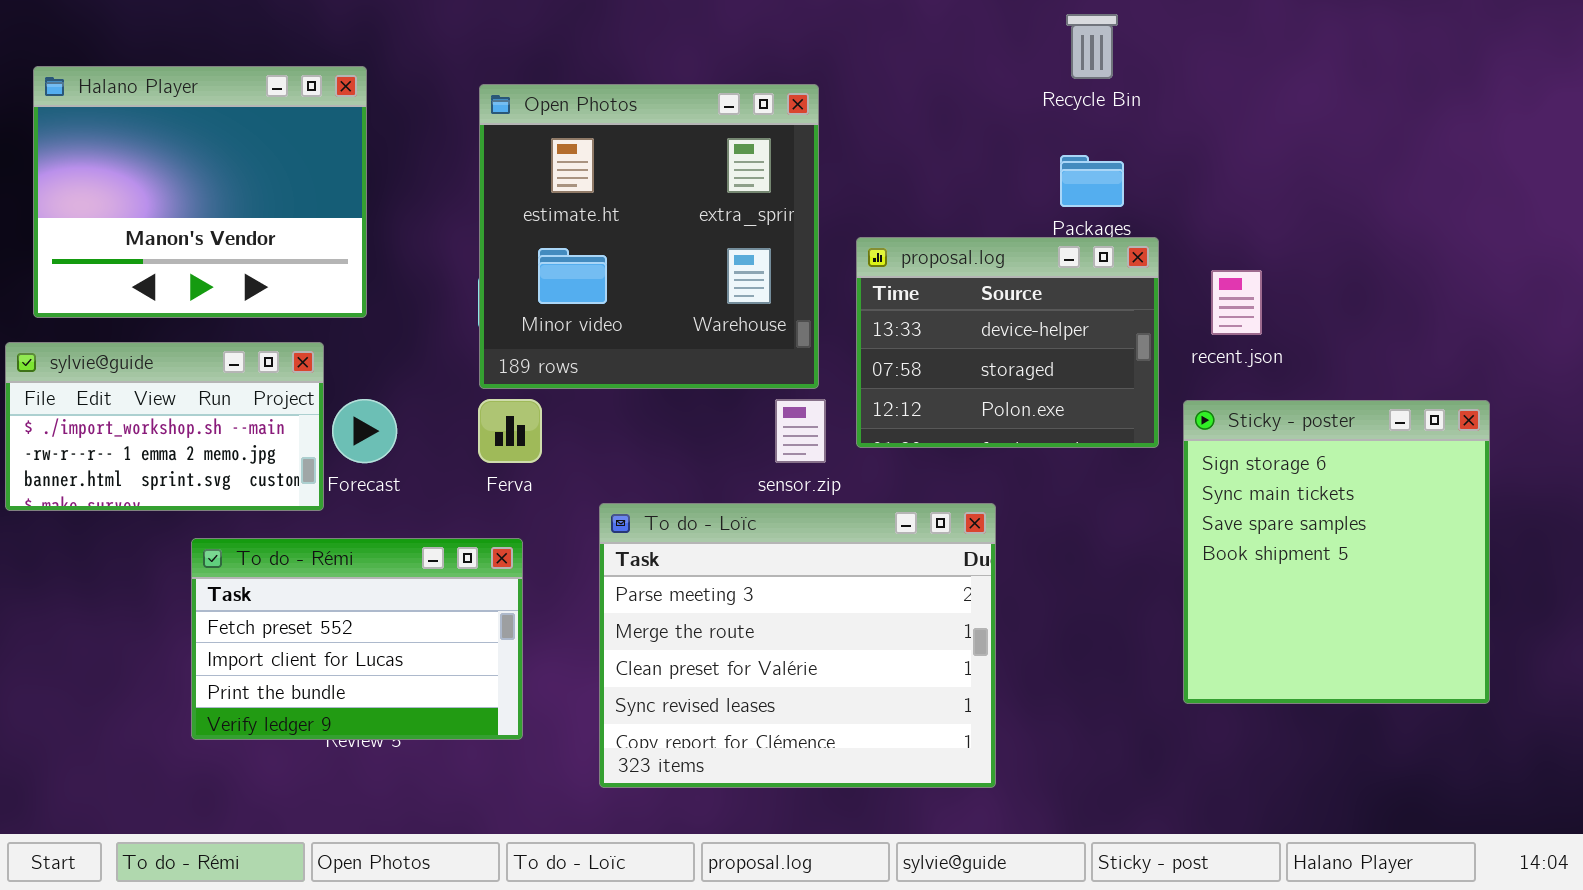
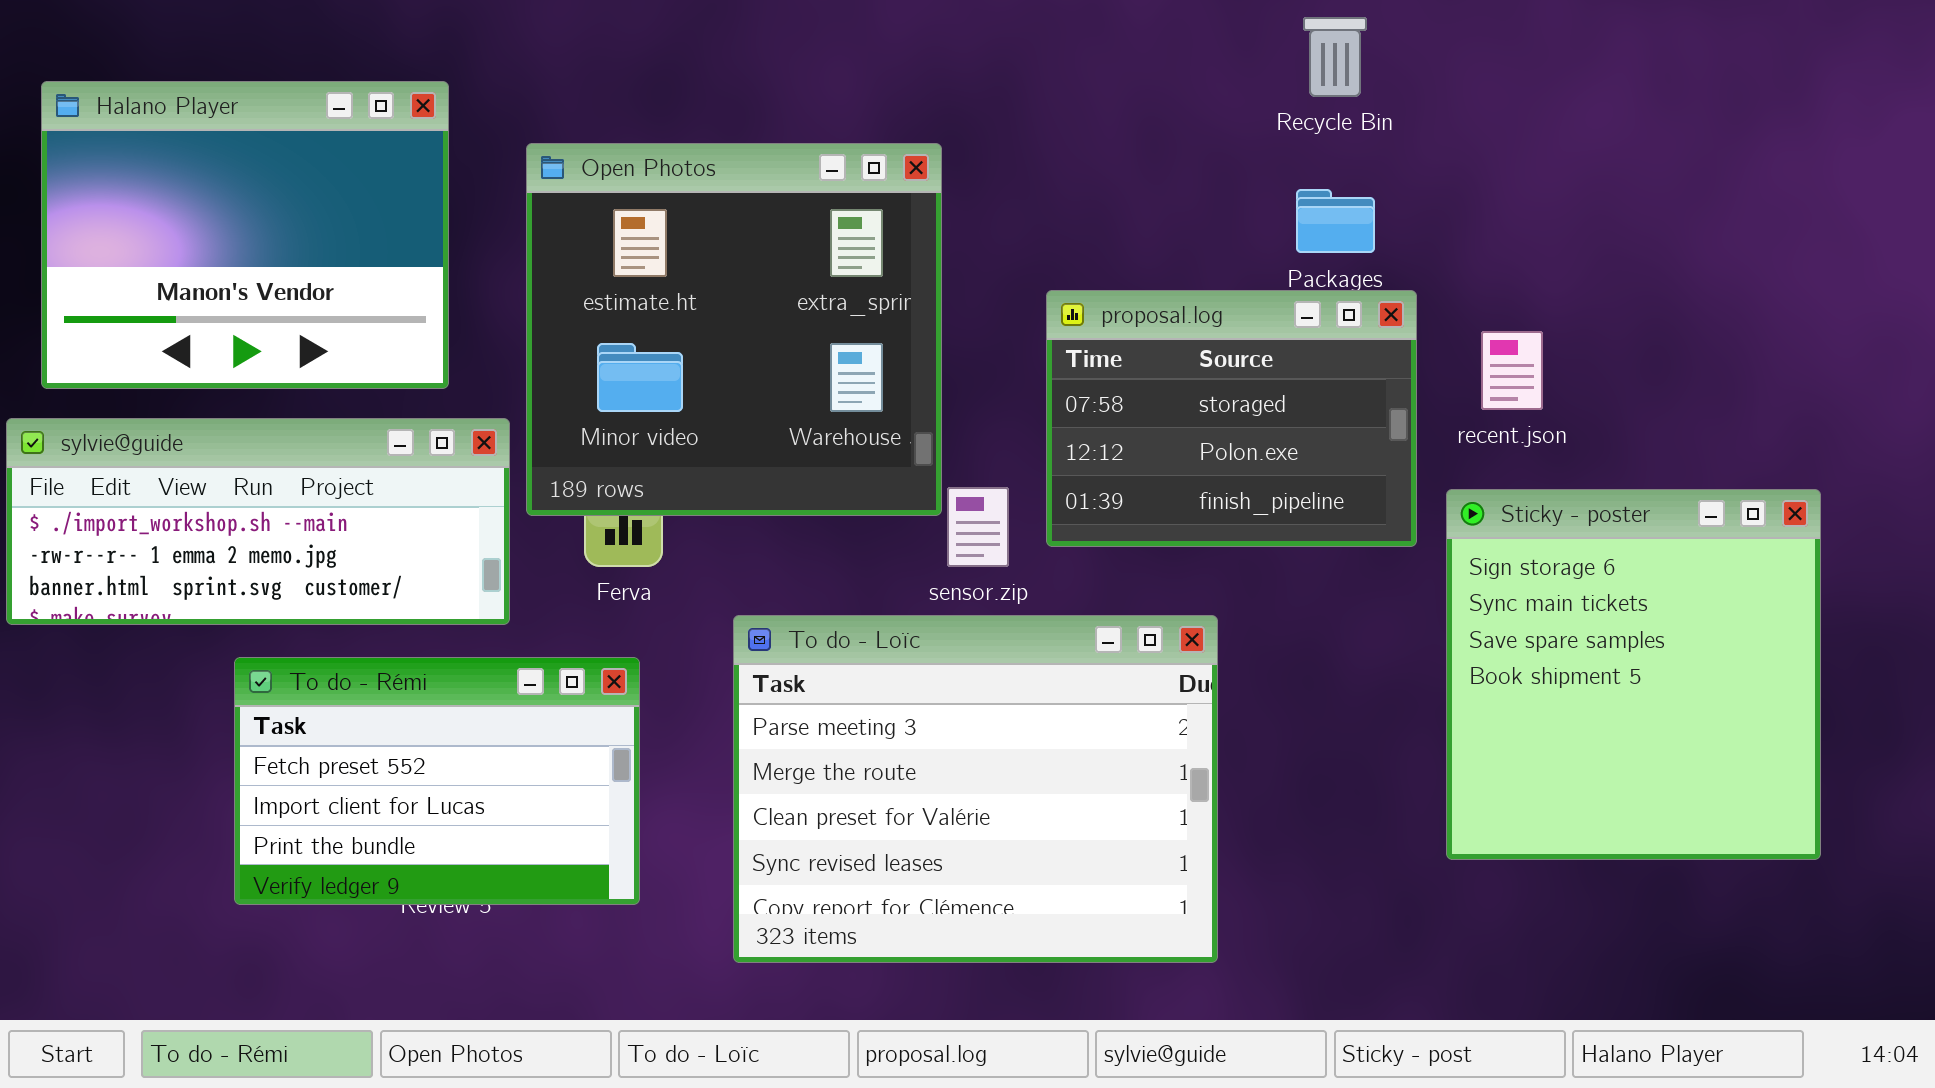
Open Photos: [479,84,819,389] -> [526,143,942,516], moved
proposal.log: [856,237,1159,448] -> [1046,290,1417,547], scrolled down 1 row
sylvie@guide: [5,342,324,511] -> [6,418,510,625], resized

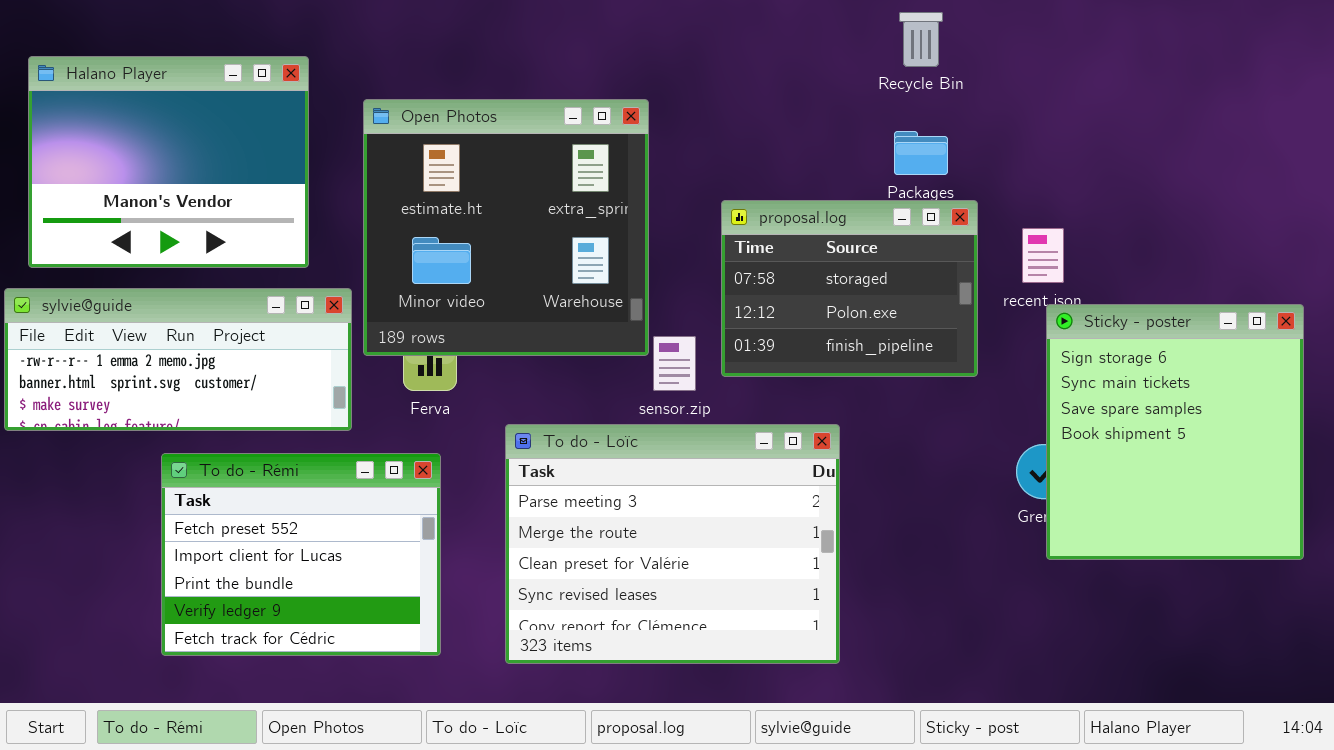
sylvie@guide: [6,418,510,625] -> [4,288,352,431], scrolled down 1 row
Sticky - poster: [1446,489,1821,860] -> [1046,304,1304,560], moved
To do - Rémi: [234,657,640,905] -> [161,453,441,656], resized

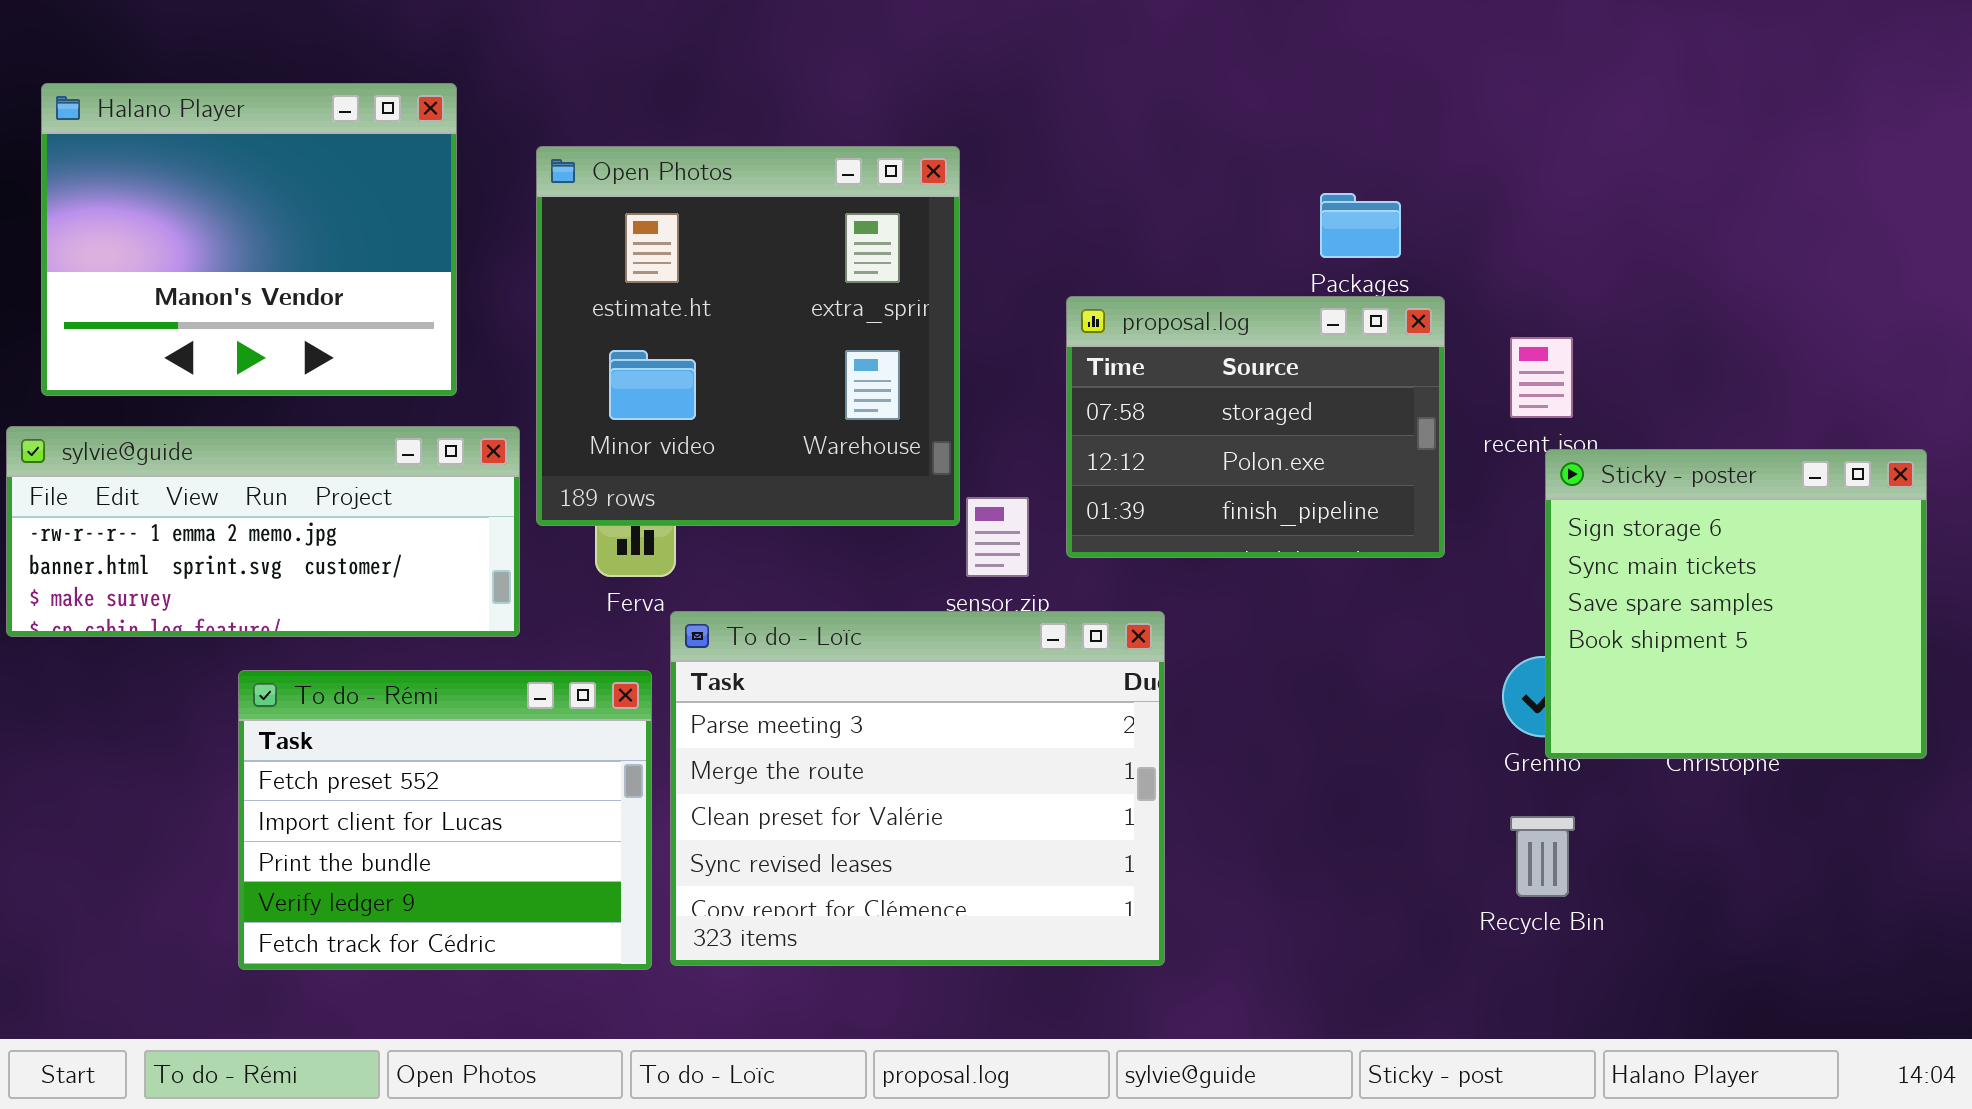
Recycle Bin: [899,12,943,67] -> [1510,816,1575,897], moved
Sticky - poster: [1046,304,1304,560] -> [1545,449,1927,759], resized
To do - Loïc: [505,424,840,664] -> [670,611,1165,966], moved

